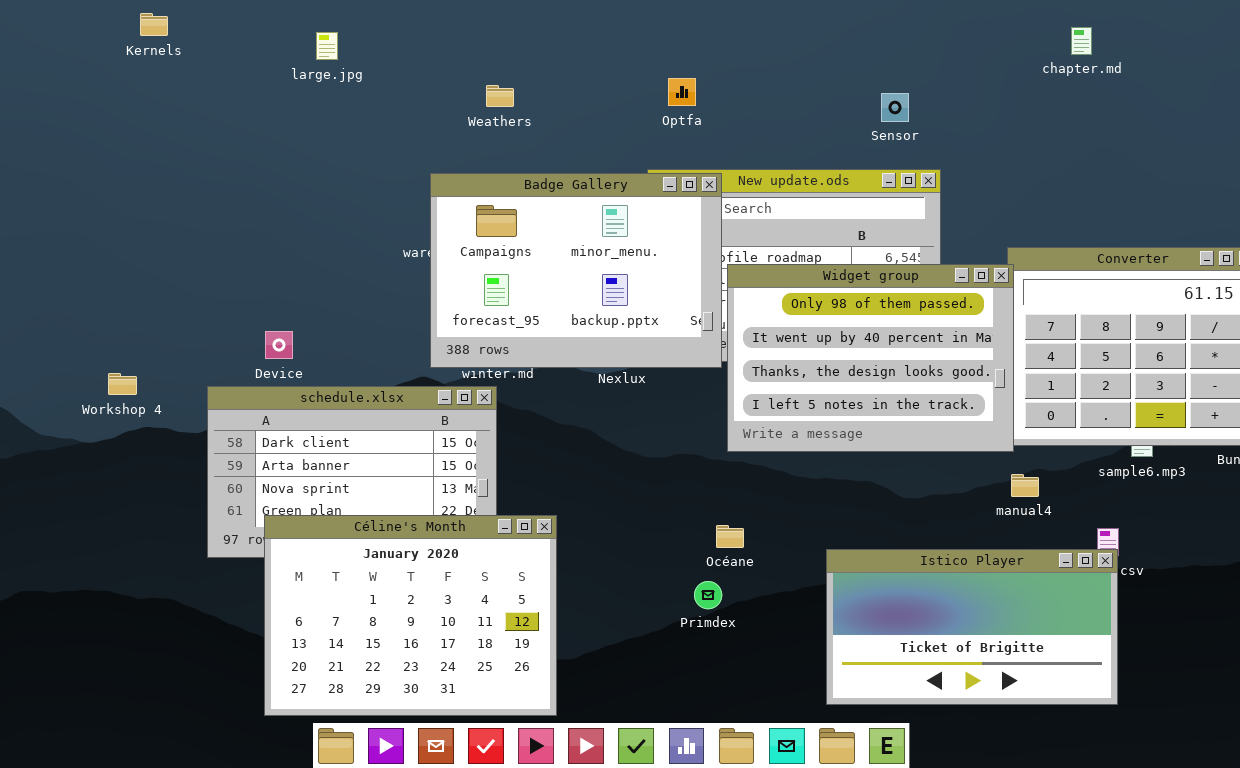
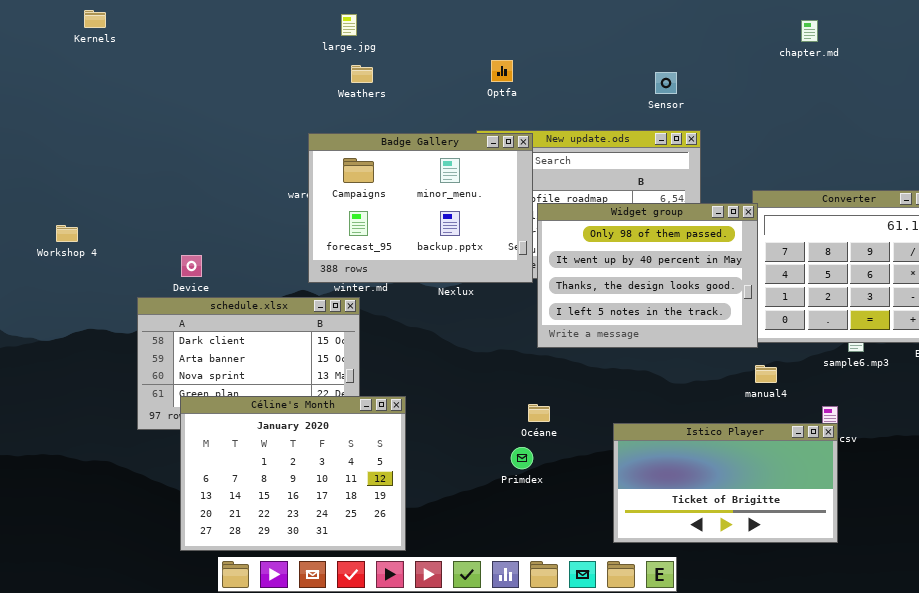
large.jpg: [316,32,338,60] -> [341,14,357,36], moved
Workshop 4: [108,373,137,395] -> [56,225,78,242], moved

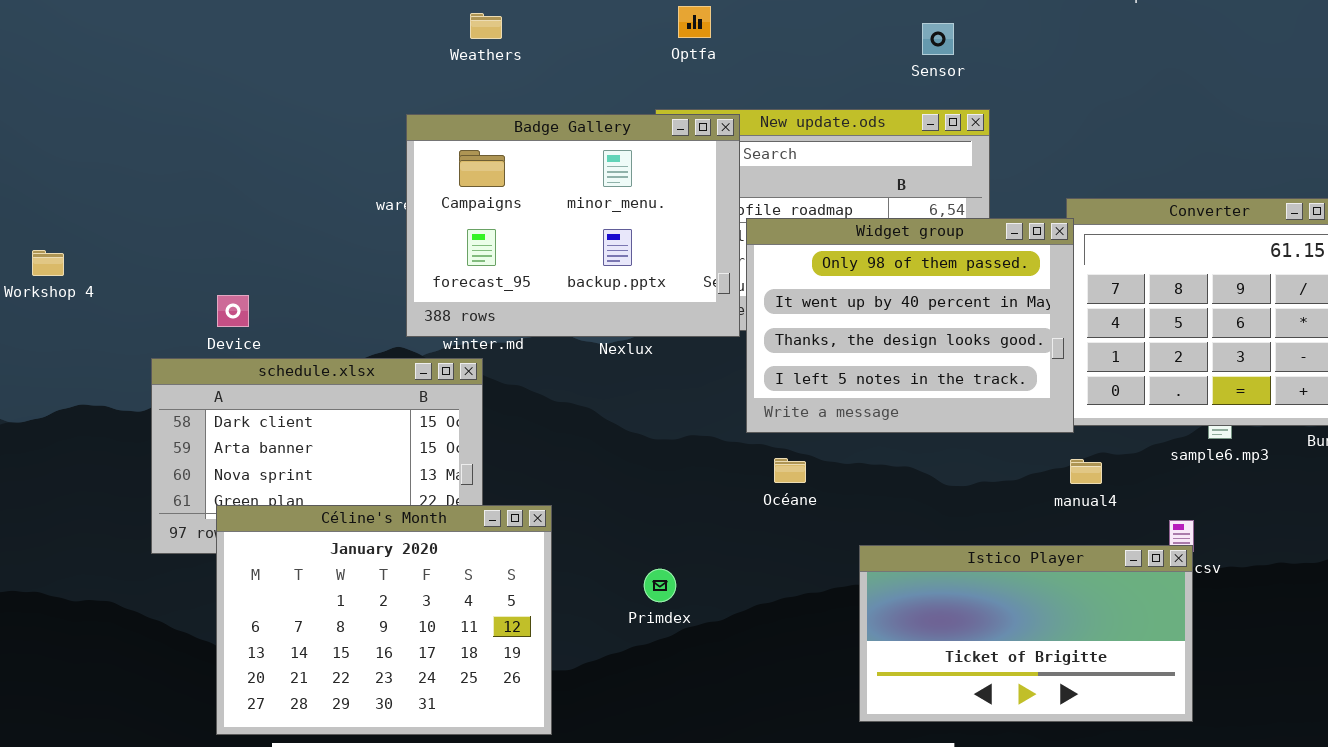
Océane: [528,404,550,422] -> [774,458,806,483], moved
Primdex: [511,447,533,469] -> [644,569,676,602], moved

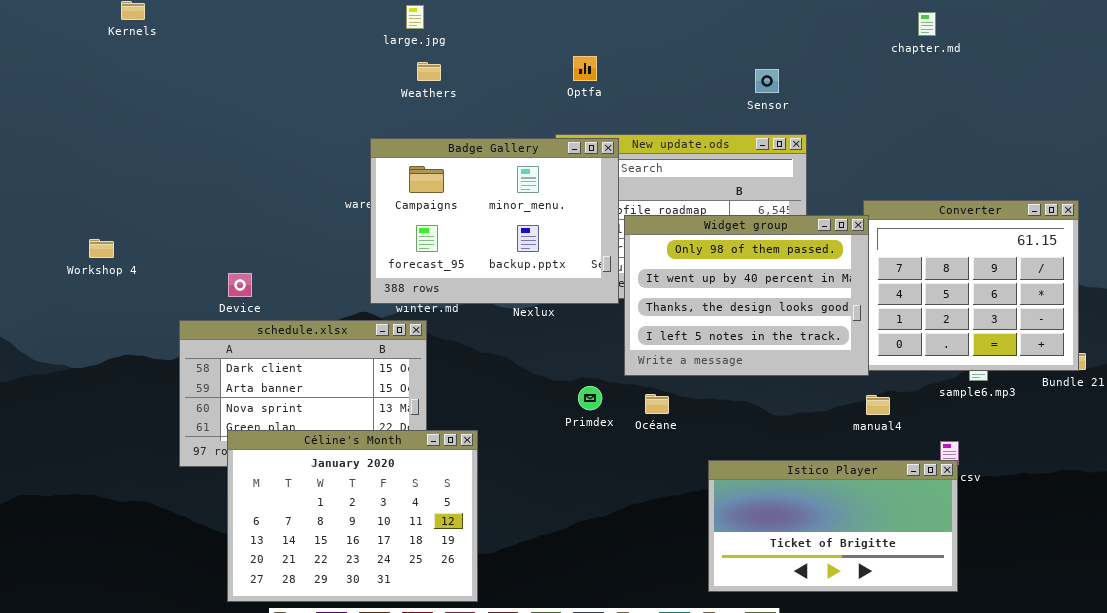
Primdex: [644,569,676,602] -> [578,386,602,410], moved

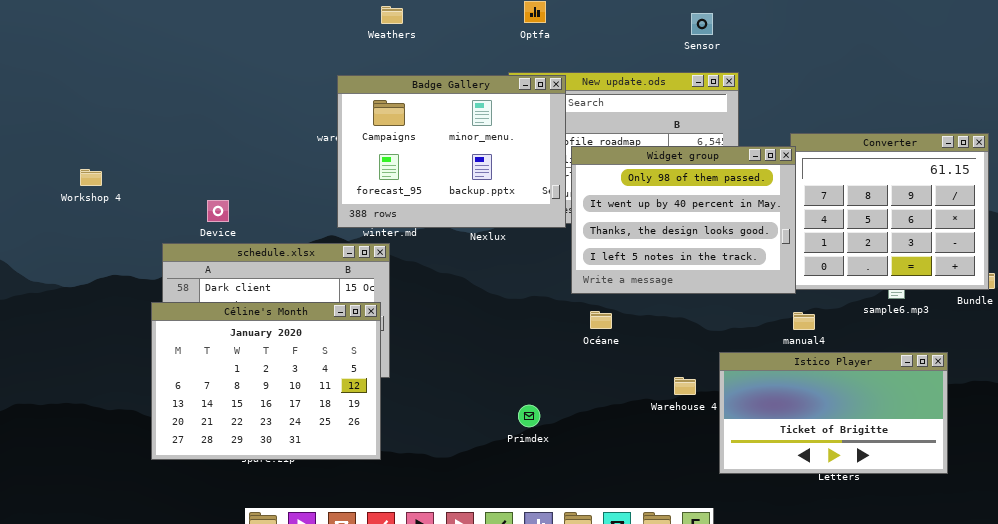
Primdex: [578,386,602,410] -> [518,405,540,427], moved
Céline's Month: [227,430,478,602] -> [151,302,381,460], moved
Istico Player: [708,460,958,592] -> [719,352,948,474], moved

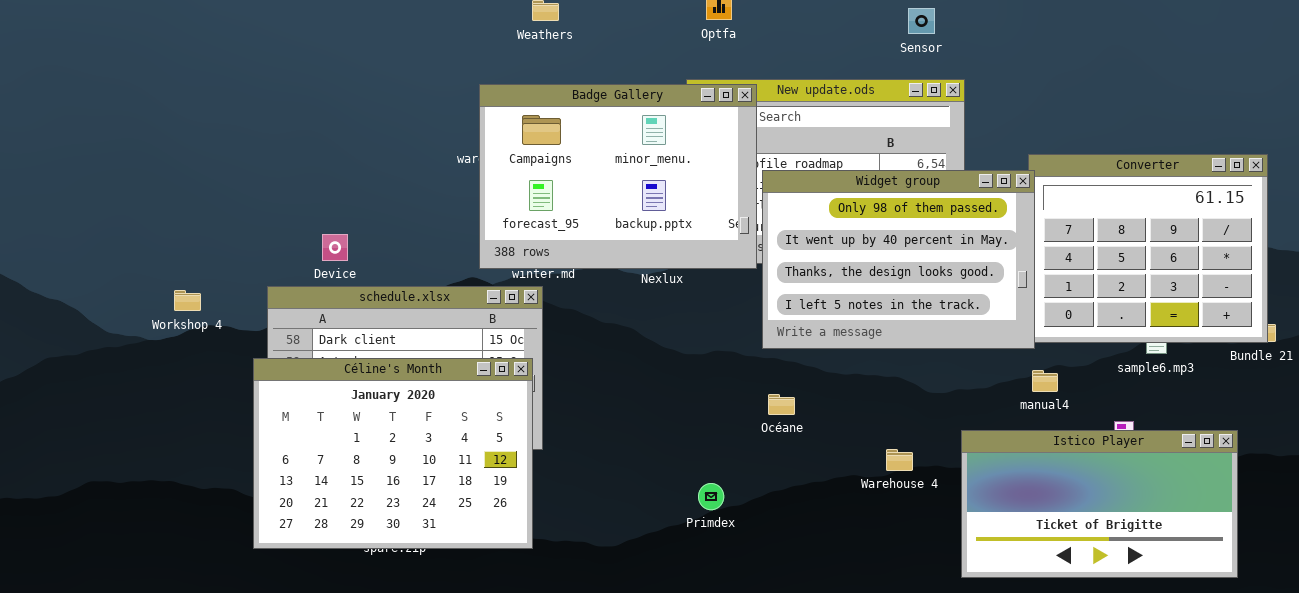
Workshop 4: [80,169,102,186] -> [174,290,201,311], moved
Océane: [590,311,612,329] -> [768,394,795,415], moved
Istico Player: [719,352,948,474] -> [961,430,1238,578], moved

